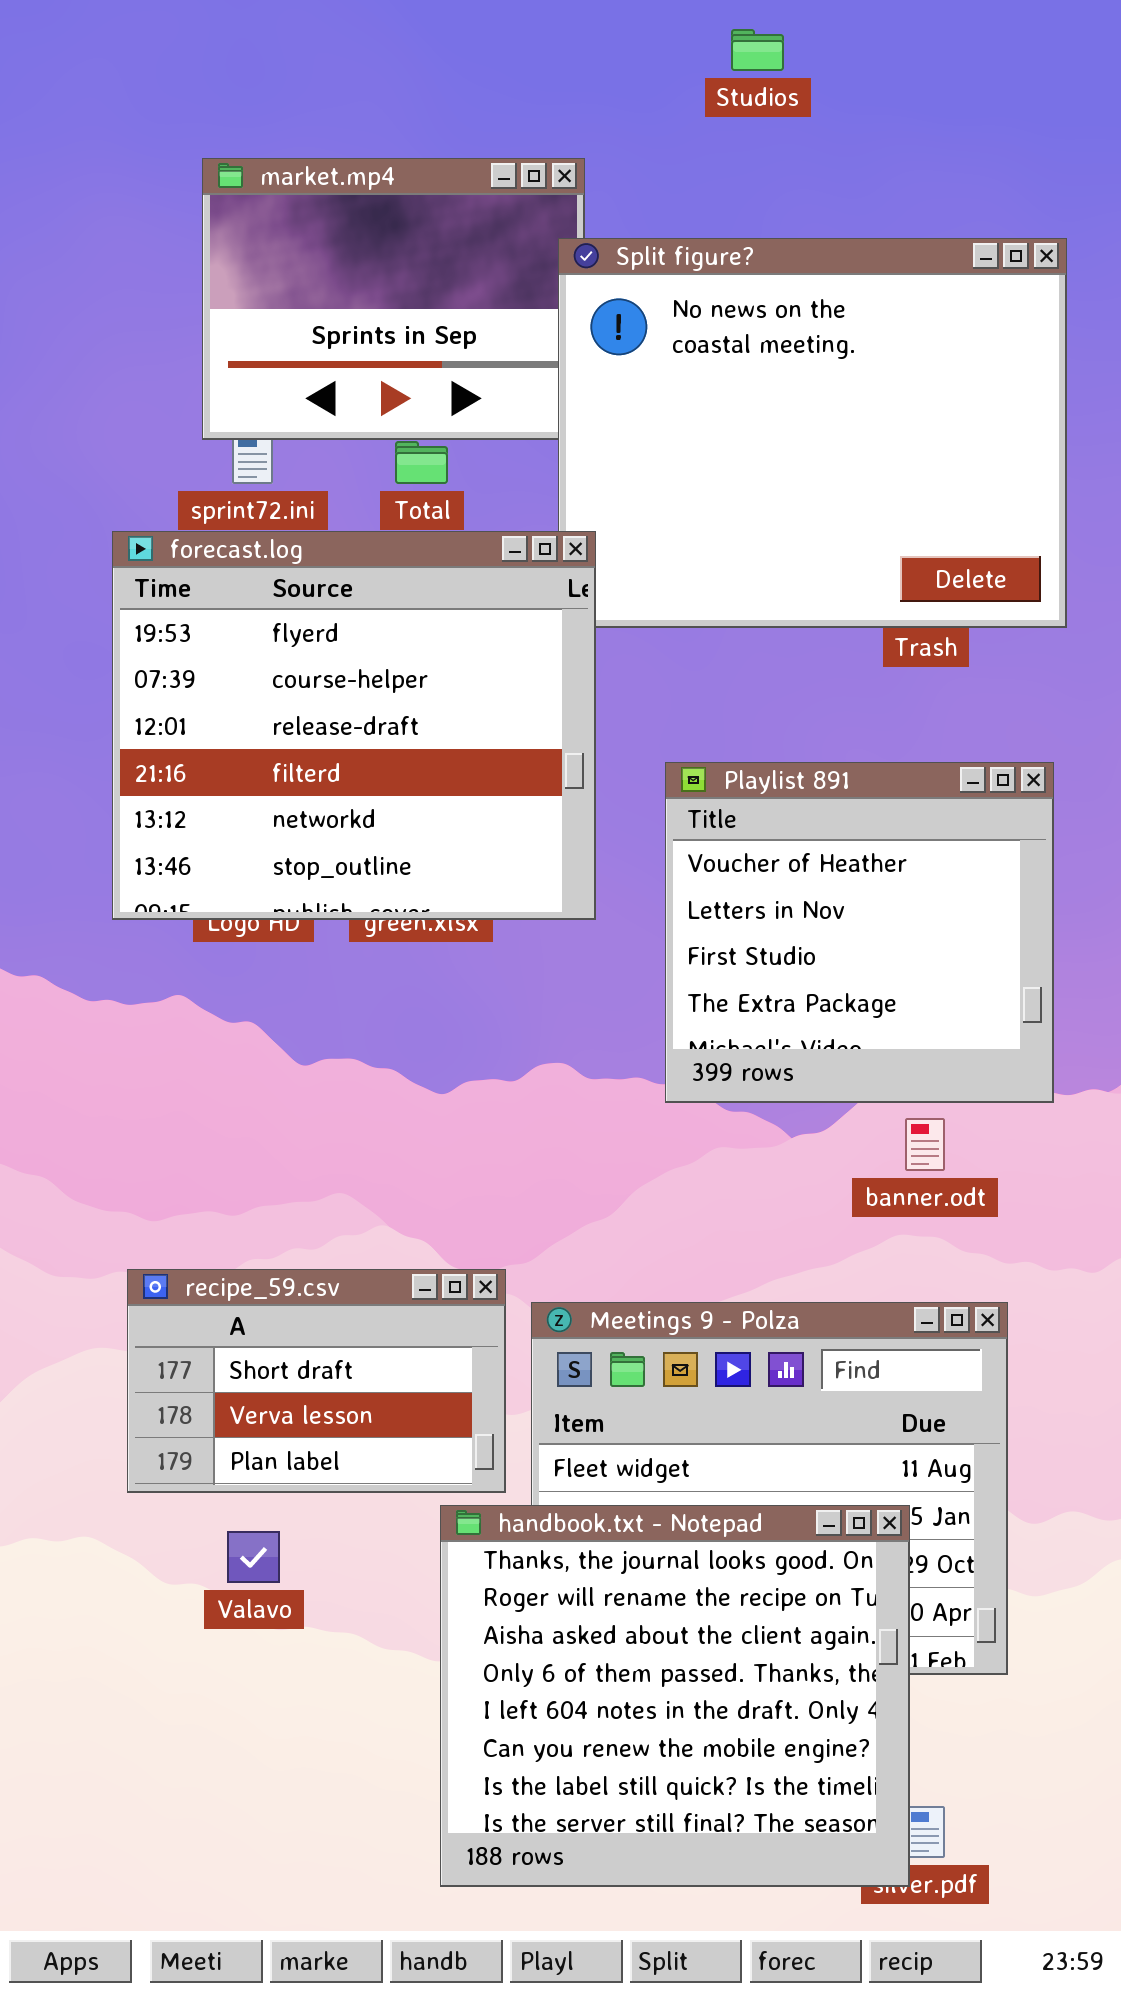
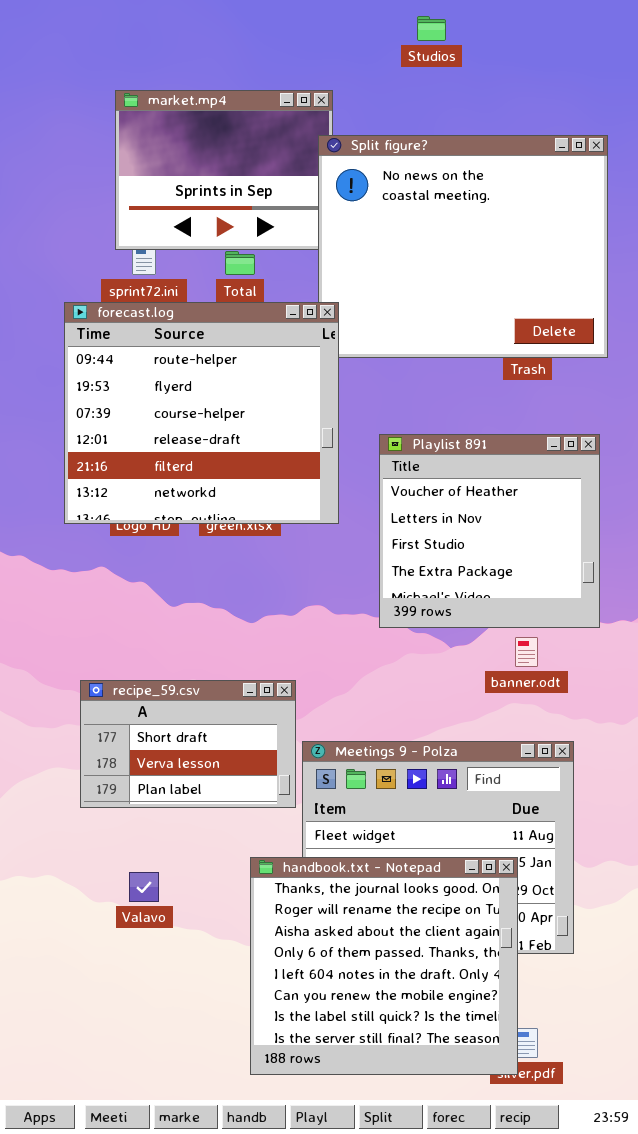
forecast.log: [112,531,596,920] -> [64,302,339,524], scrolled up 1 row
recipe_59.csv: [127,1269,506,1493] -> [80,680,296,808], moved

